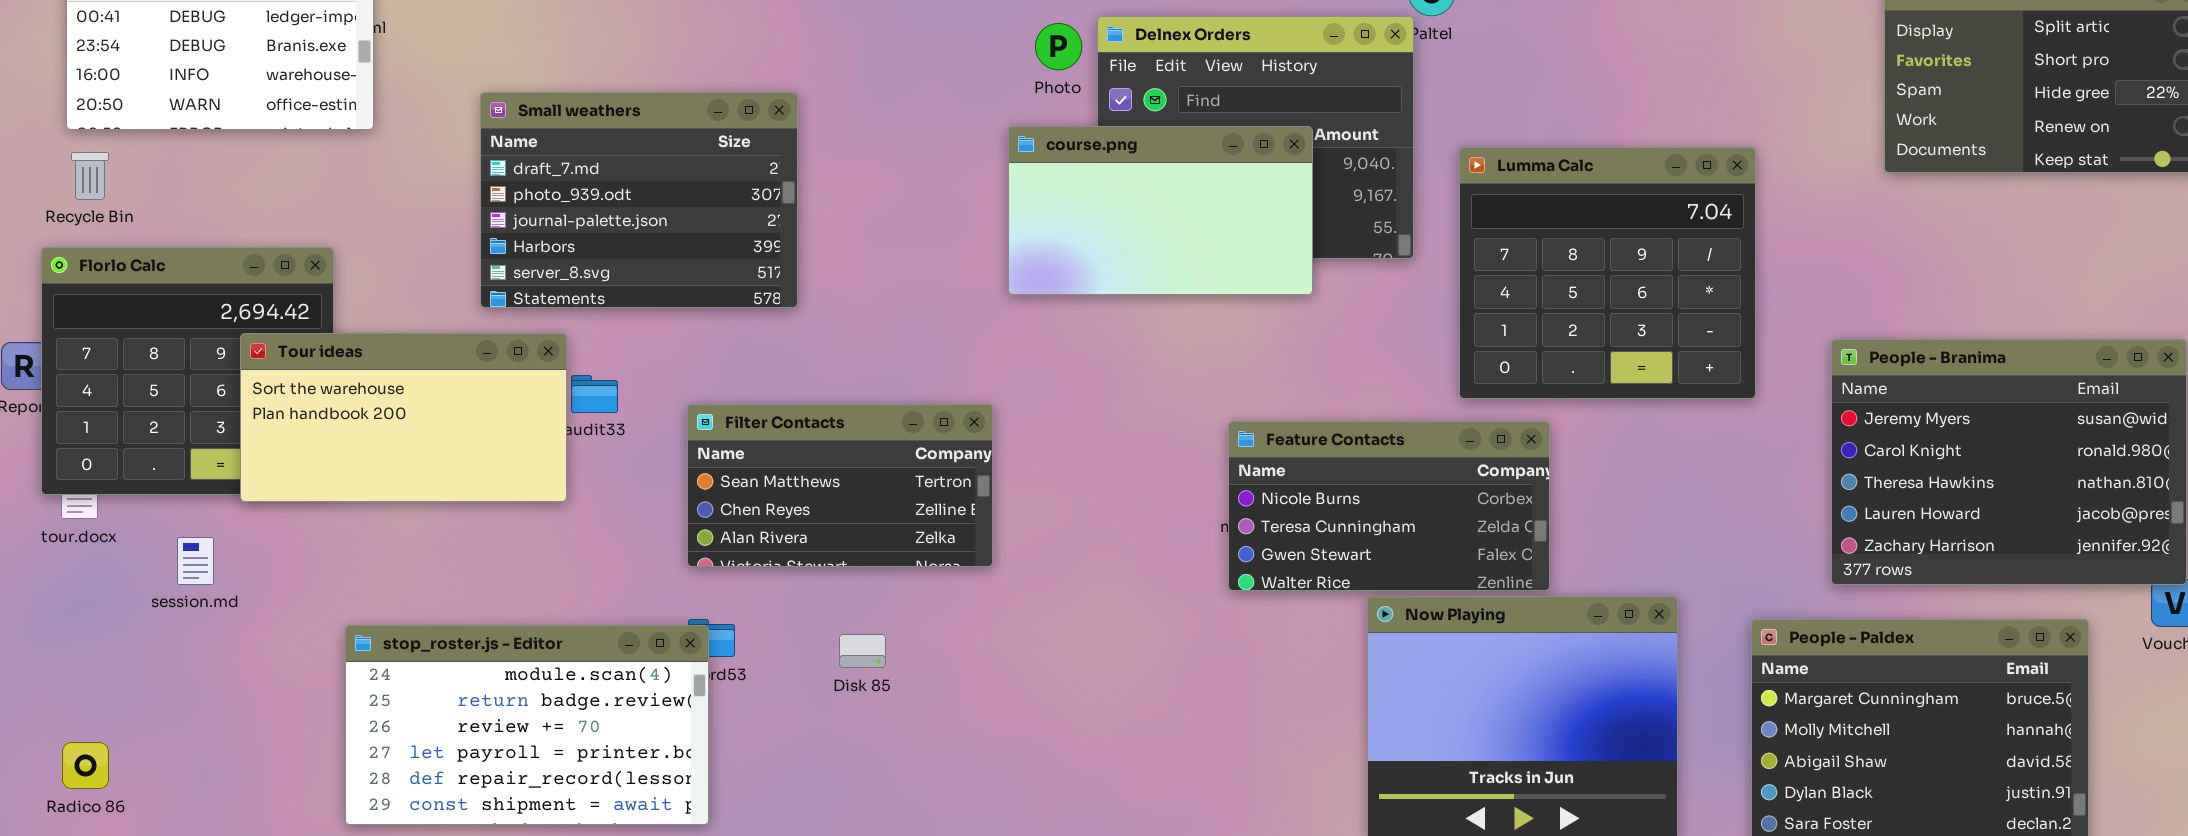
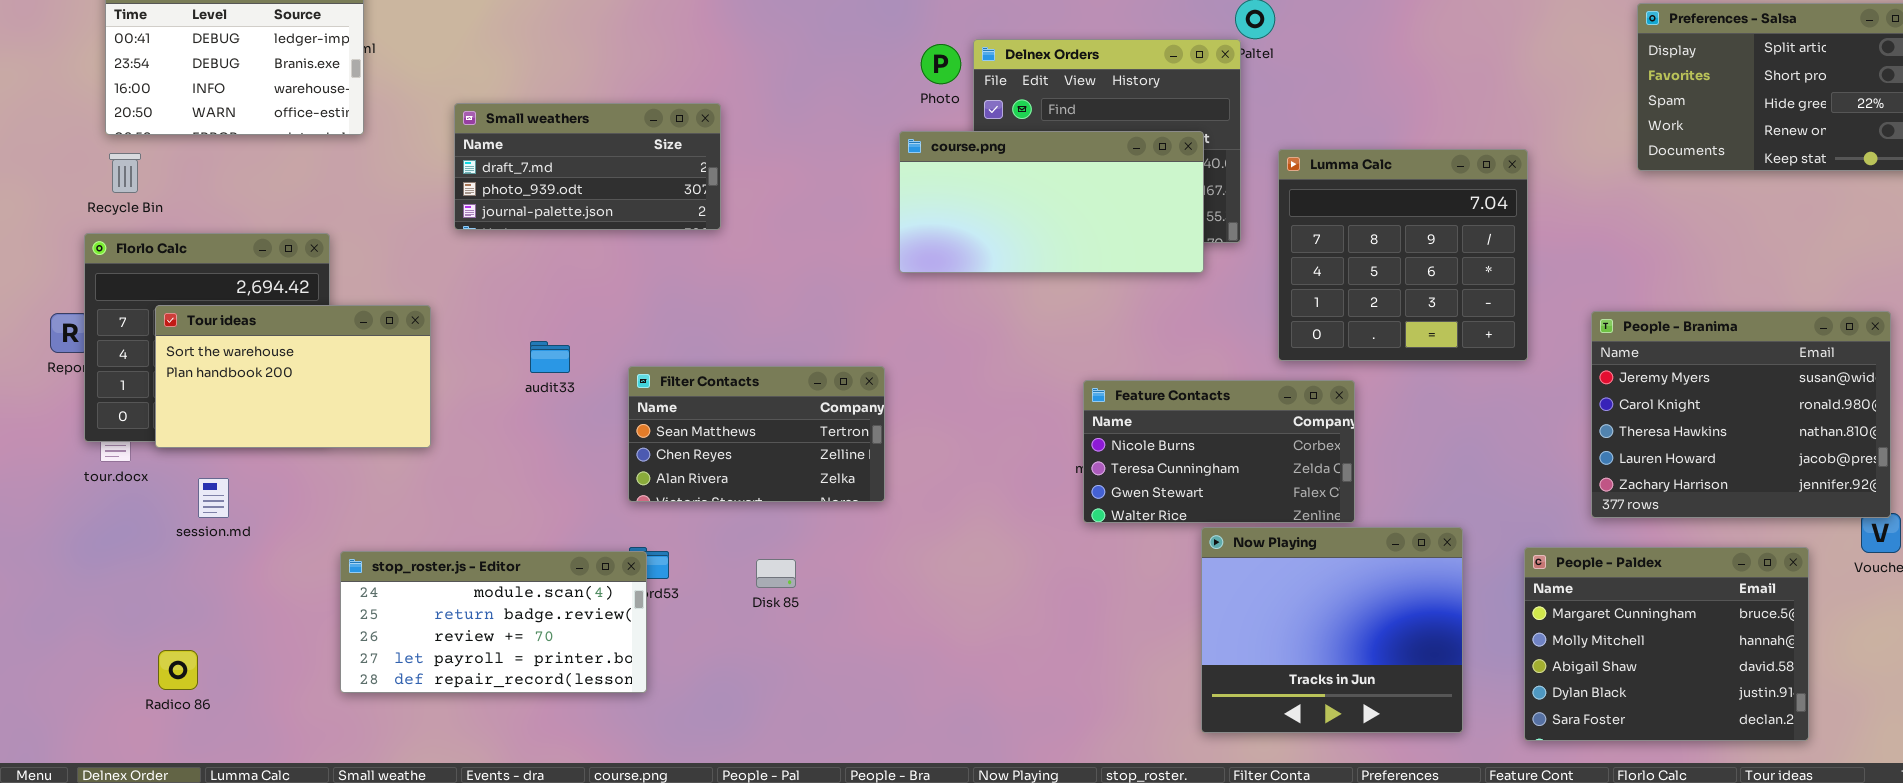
Small weathers: [480,92,798,308] -> [454,103,721,230], resized
course.png: [1008,126,1313,295] -> [899,131,1204,273], resized
Tour ideas: [240,333,567,502] -> [155,305,431,448], moved
stop_roster.js - Editor: [345,625,709,825] -> [340,551,647,693], resized
Radico 86: [62,742,109,789] -> [158,650,198,690], moved

